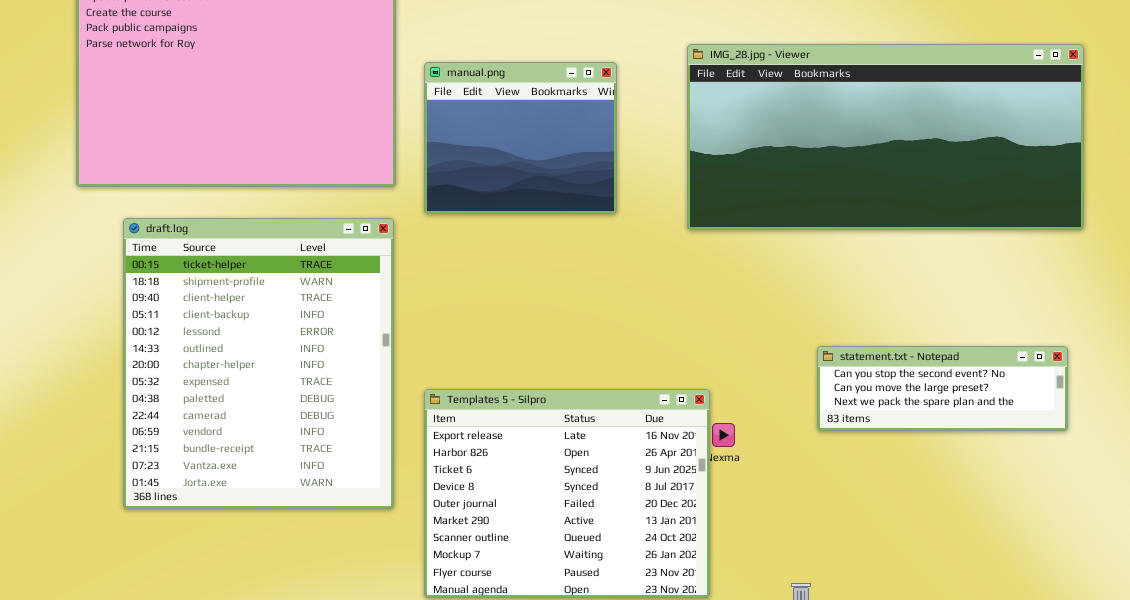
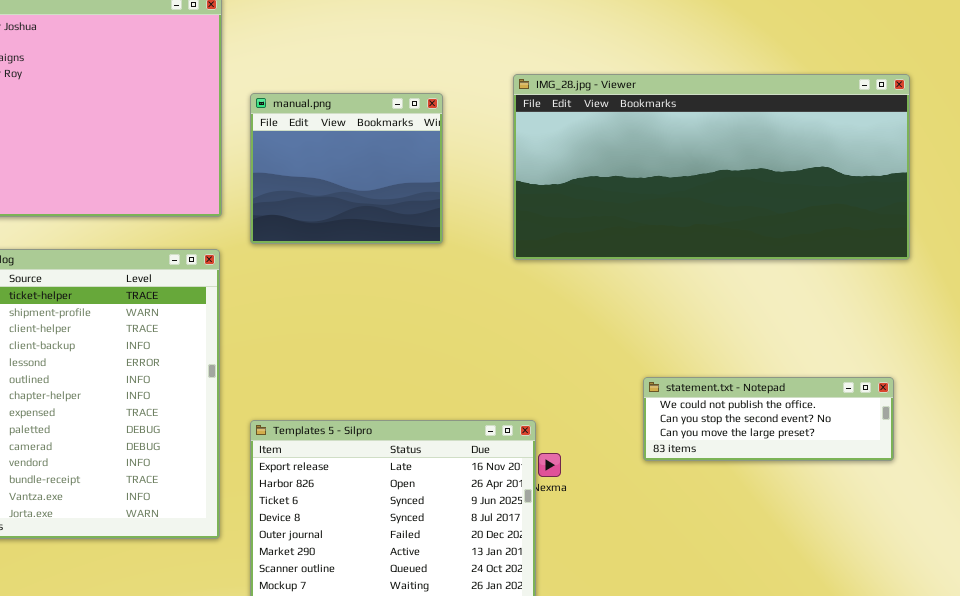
statement.txt - Notepad: [817,346,1068,431] -> [643,377,894,461], scrolled up 1 row

